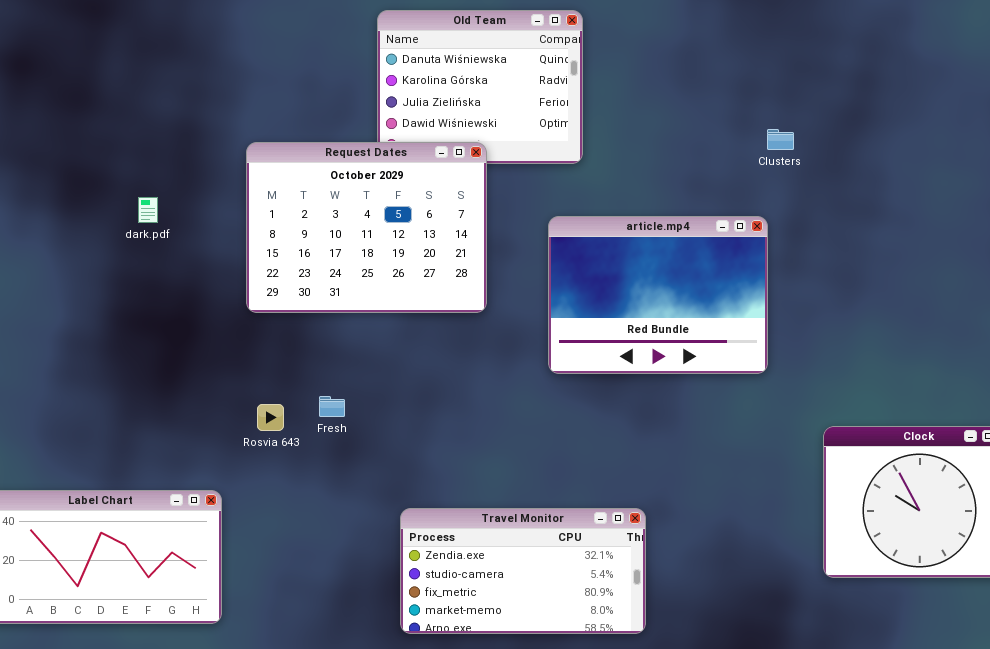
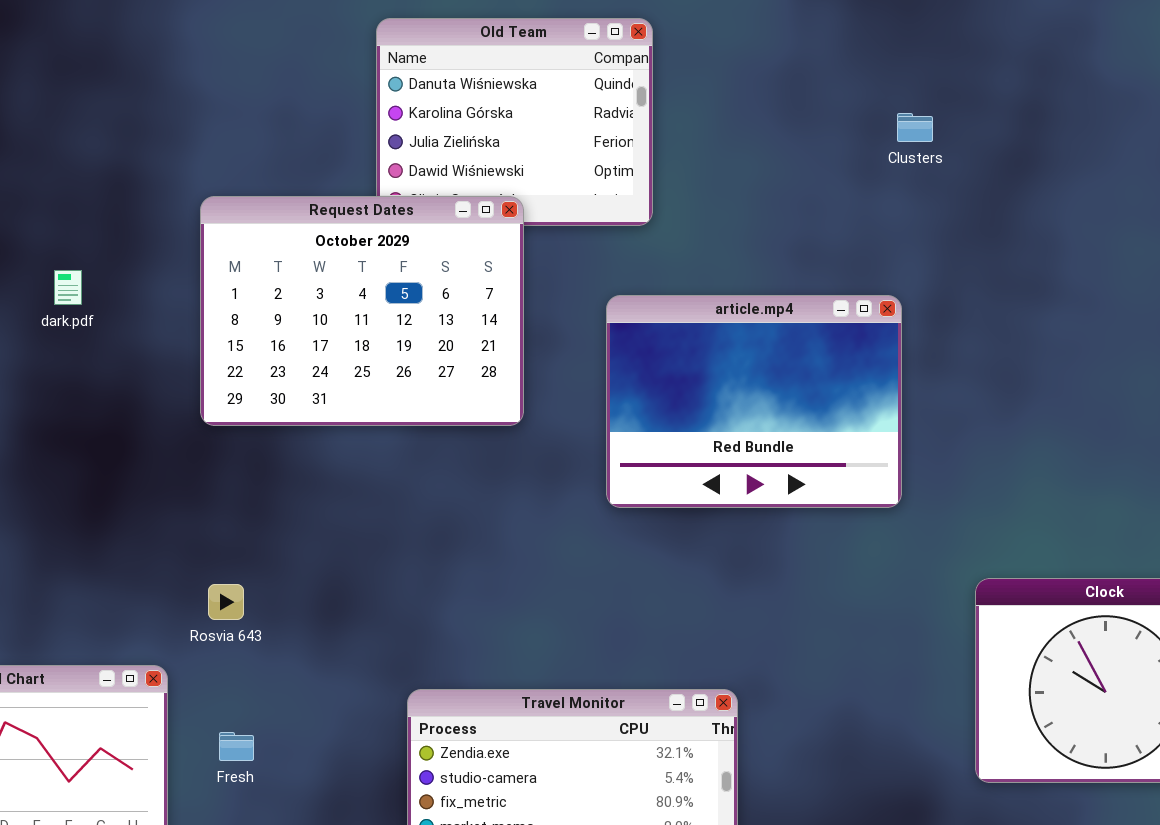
Clusters: [767,129,794,150] -> [897,113,933,142], moved
Fresh: [319,396,345,417] -> [219,732,254,761], moved
Rosvia 643: [257,404,284,431] -> [208,584,244,620], moved

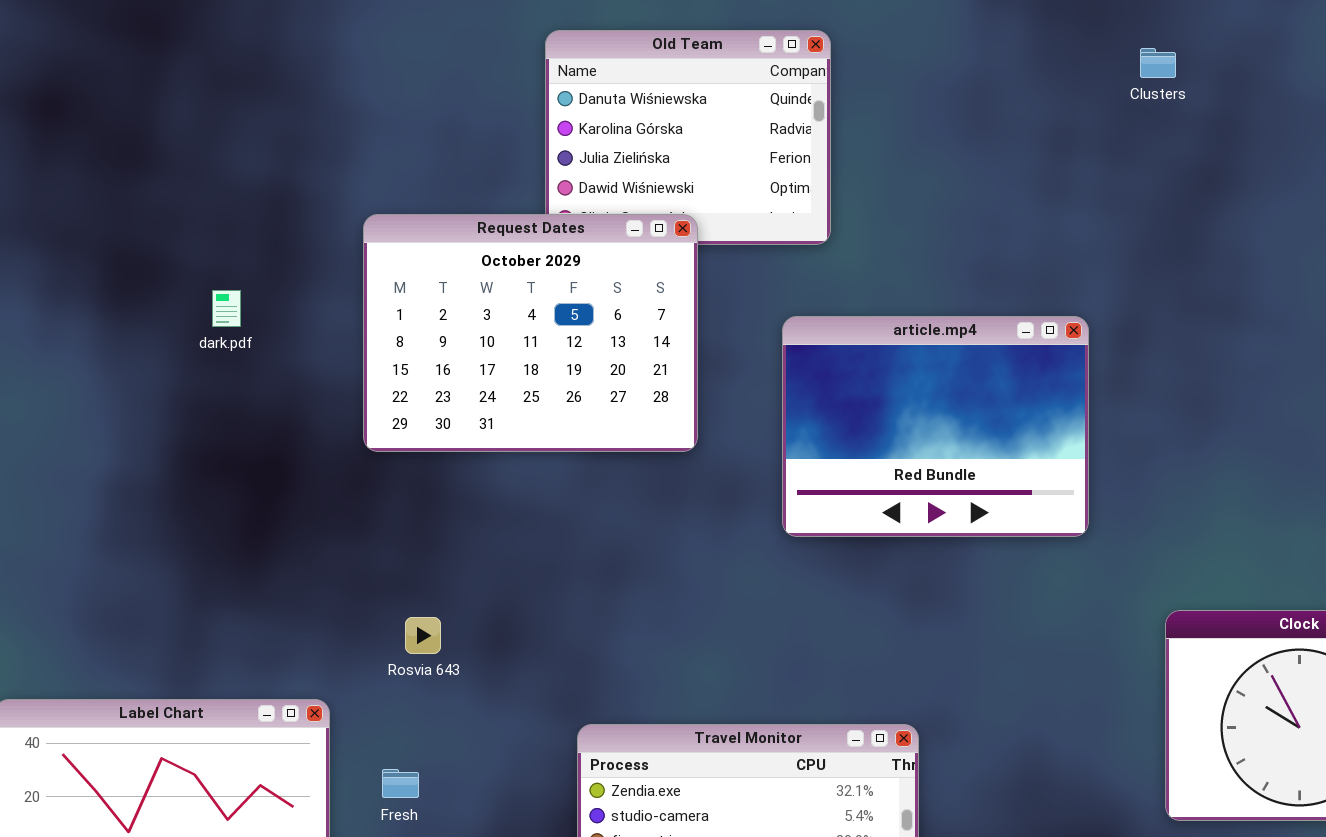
Clusters: [897,113,933,142] -> [1140,48,1176,78], moved
Rosvia 643: [208,584,244,620] -> [405,617,441,654], moved

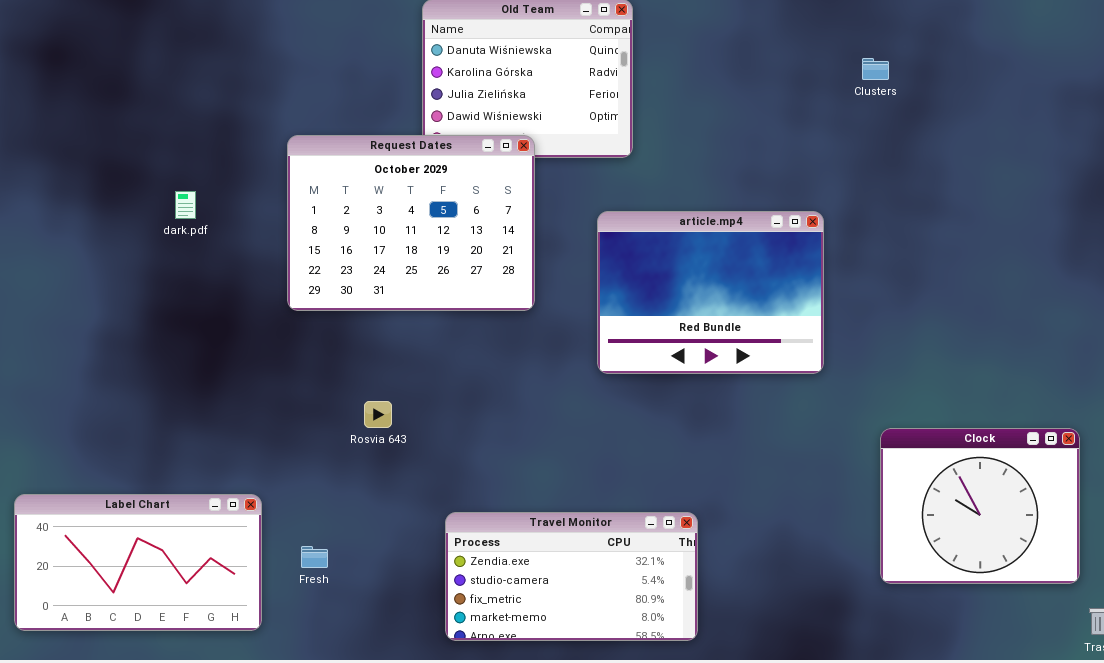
Clusters: [1140,48,1176,78] -> [862,58,889,80], moved
Rosvia 643: [405,617,441,654] -> [364,401,392,428], moved

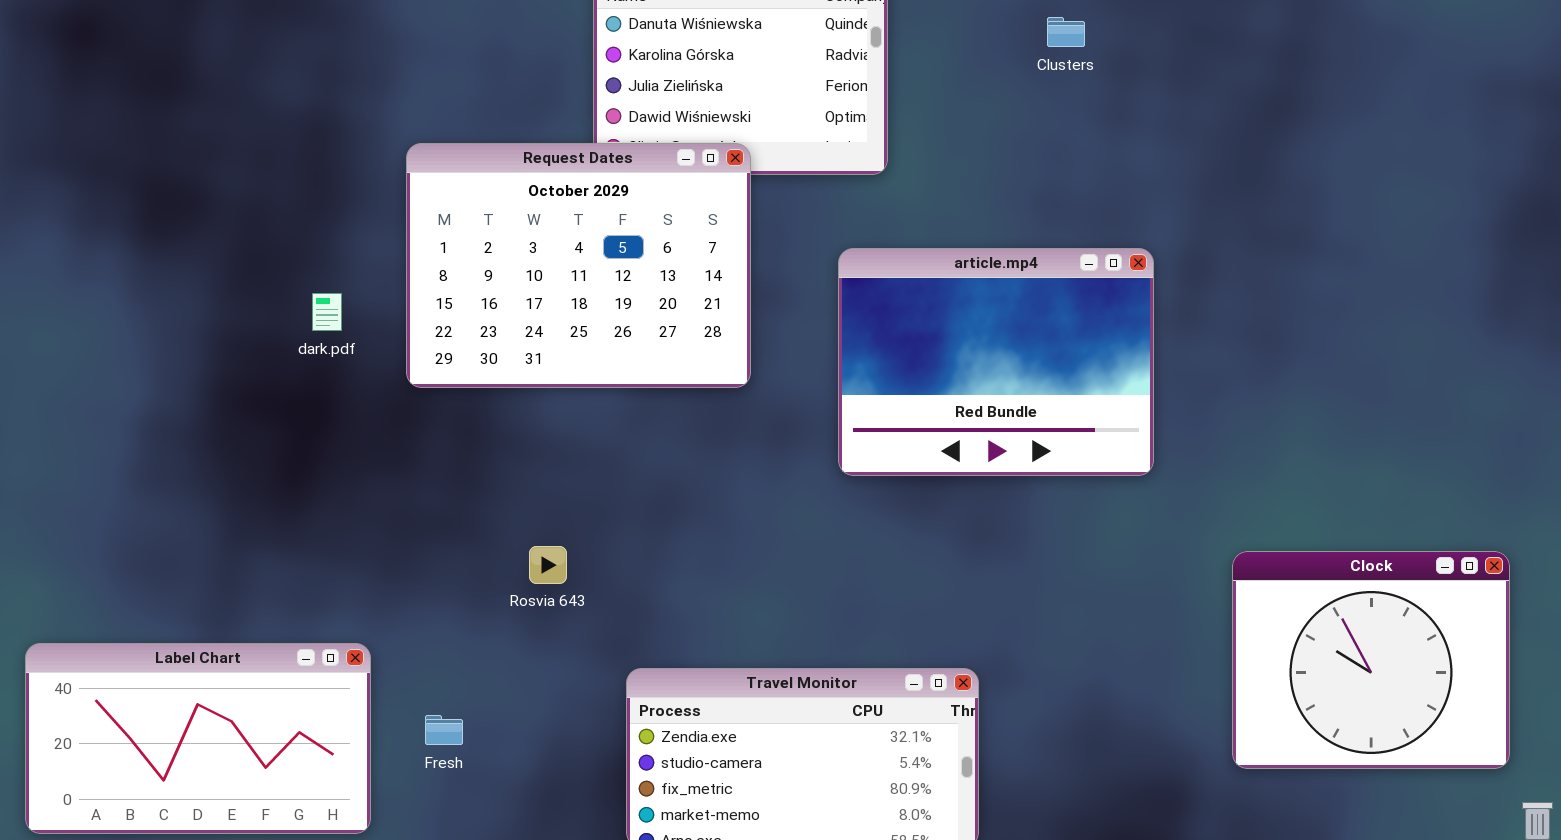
Clusters: [862,58,889,80] -> [1047,17,1085,47], moved
dark.pdf: [175,191,196,219] -> [312,293,342,331], moved
Rosvia 643: [364,401,392,428] -> [529,546,567,584], moved

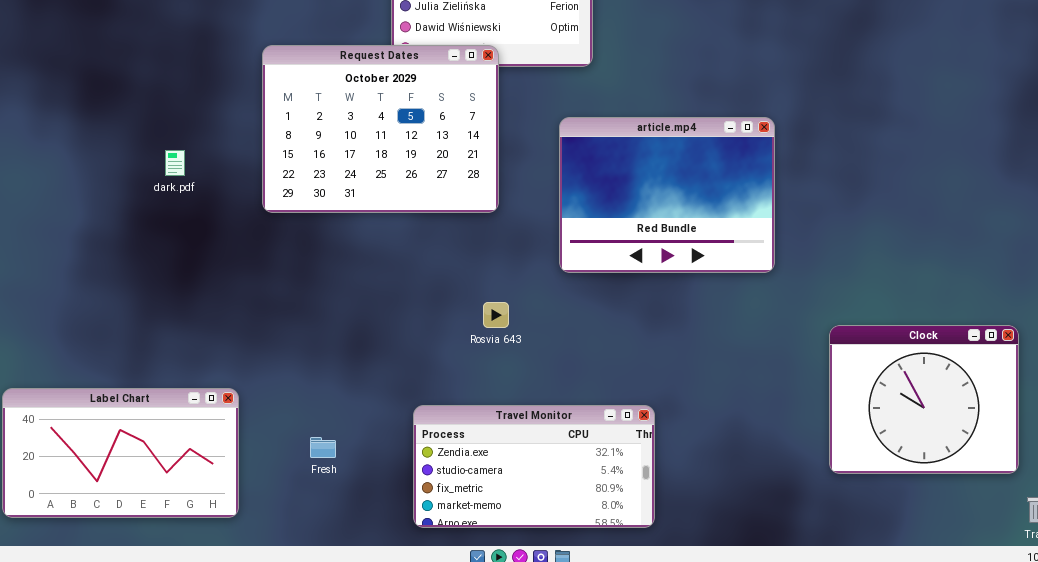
dark.pdf: [312,293,342,331] -> [165,150,185,176], moved
Rosvia 643: [529,546,567,584] -> [483,302,509,328], moved
Fresh: [425,715,463,745] -> [310,437,336,458], moved

